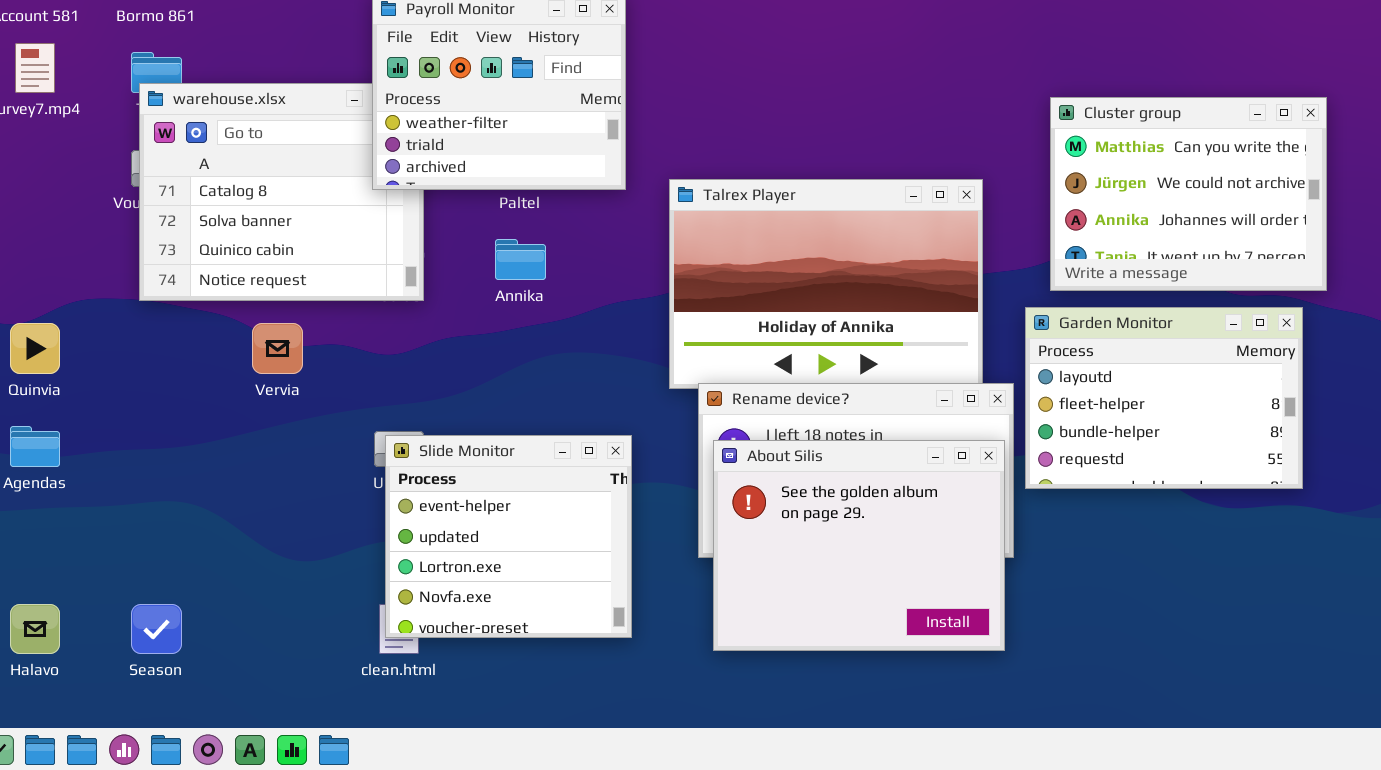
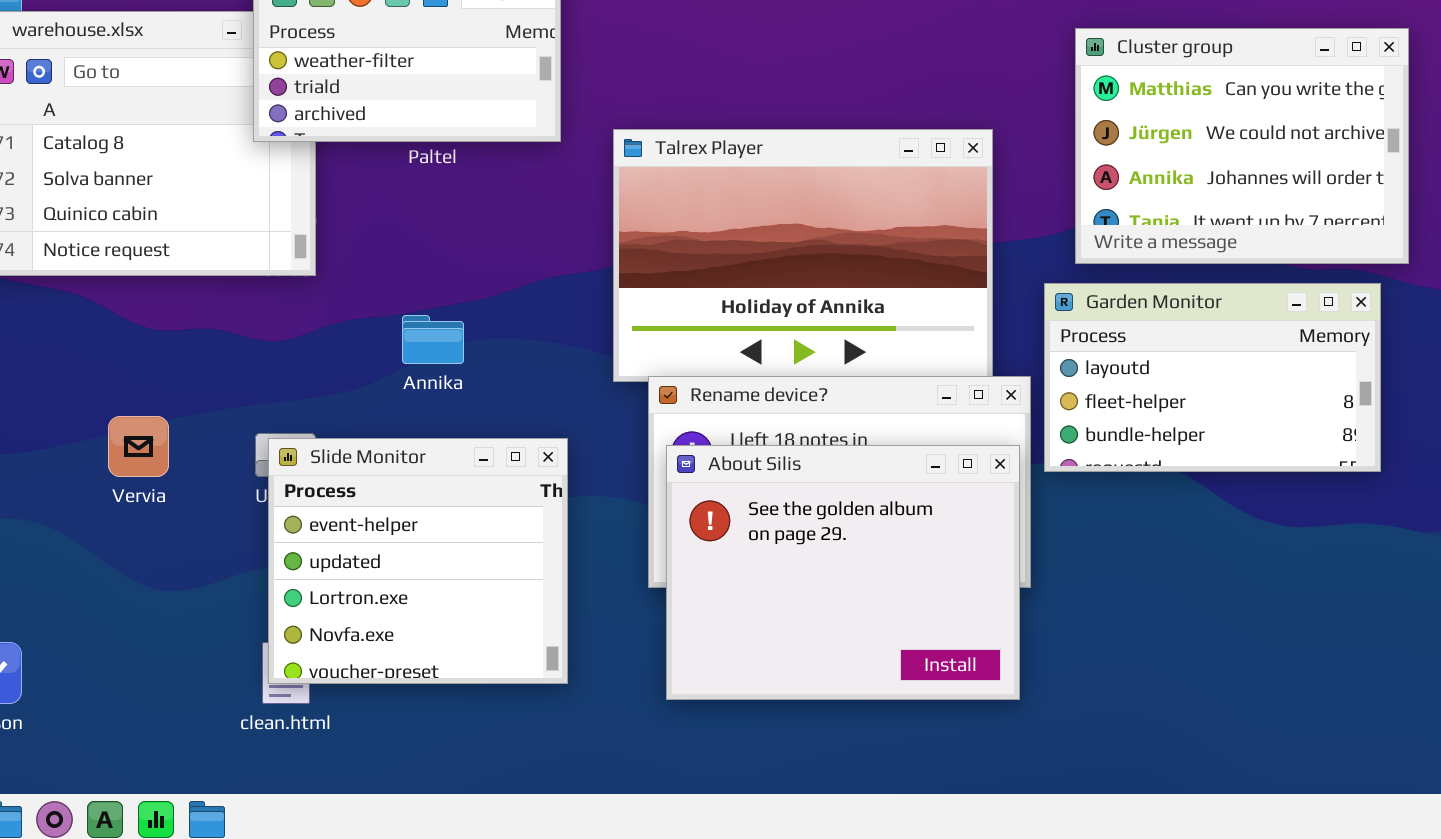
Annika: [495,239,546,280] -> [402,315,464,364], moved
Garden Monitor: [1025,307,1303,489] -> [1044,283,1381,472], resized
Vervia: [252,323,303,374] -> [108,416,169,477], moved

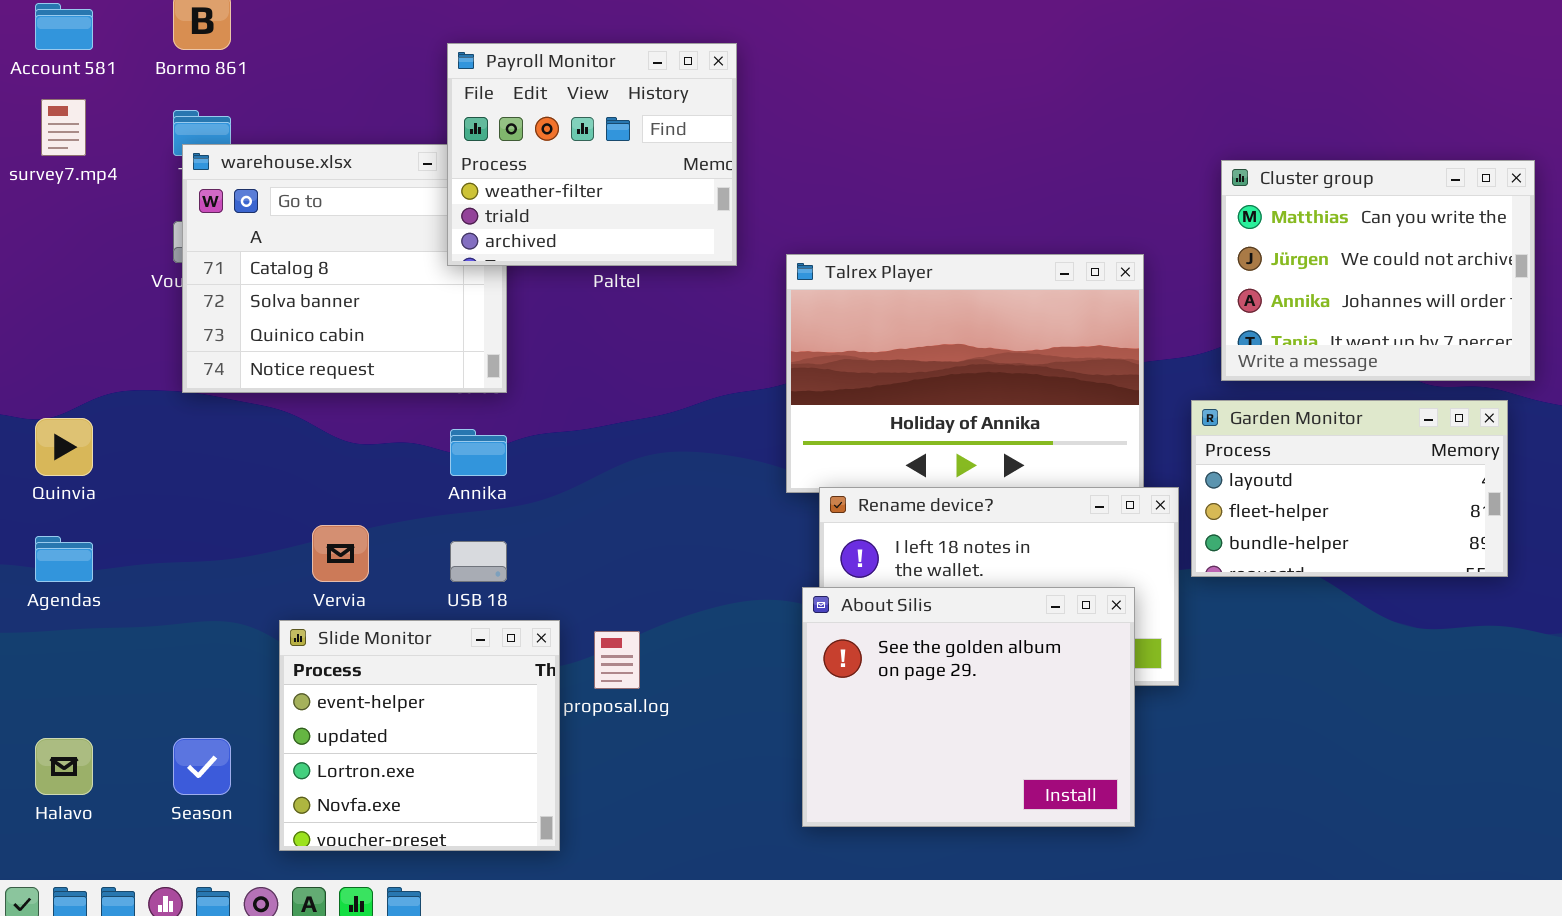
Annika: [402,315,464,364] -> [450,429,507,476], moved
Slide Monitor: [268,438,568,684] -> [279,620,560,851], moved
About Silis: [666,445,1020,700] -> [802,587,1135,827], moved

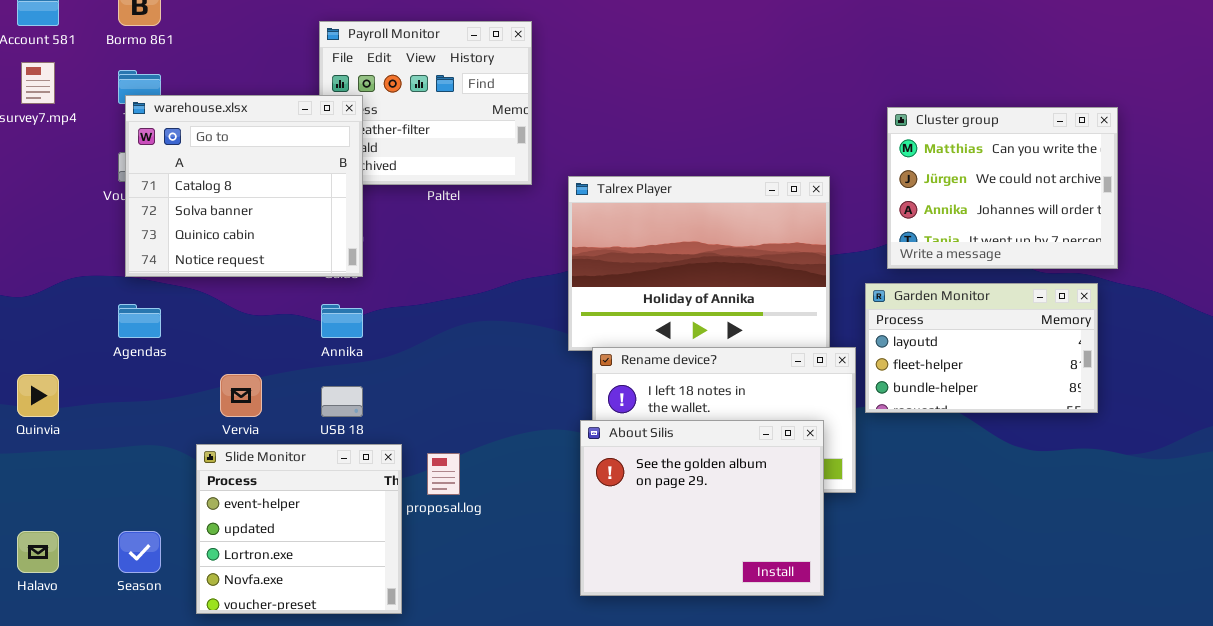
warehouse.xlsx: [182,144,507,393] -> [125,95,363,277], raised
Quinvia: [35,418,93,476] -> [17,374,59,417], moved
Agendas: [35,536,93,582] -> [118,304,161,338], moved

